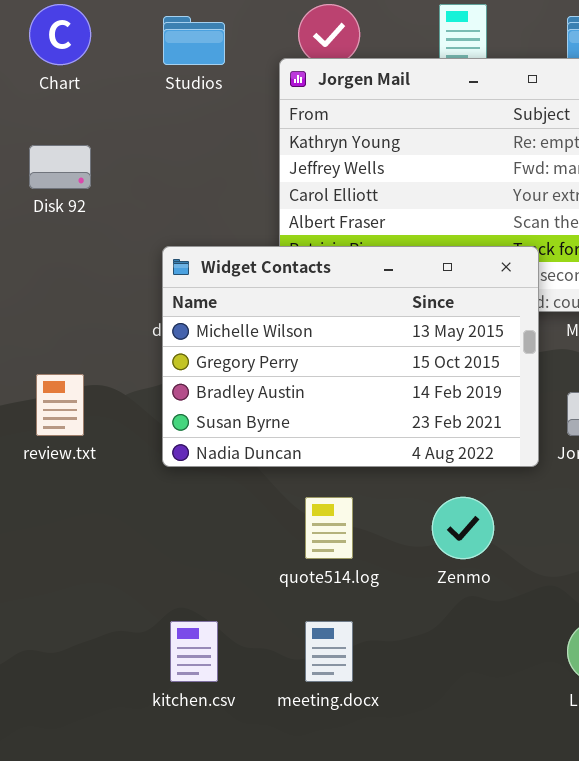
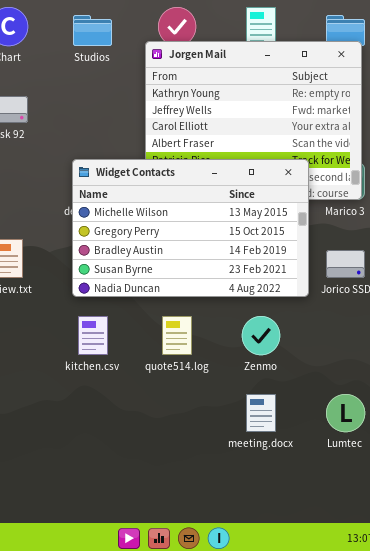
kitchen.csv: [170,621,218,682] -> [78,316,108,355], moved
meeting.docx: [305,621,353,682] -> [246,394,276,432], moved

